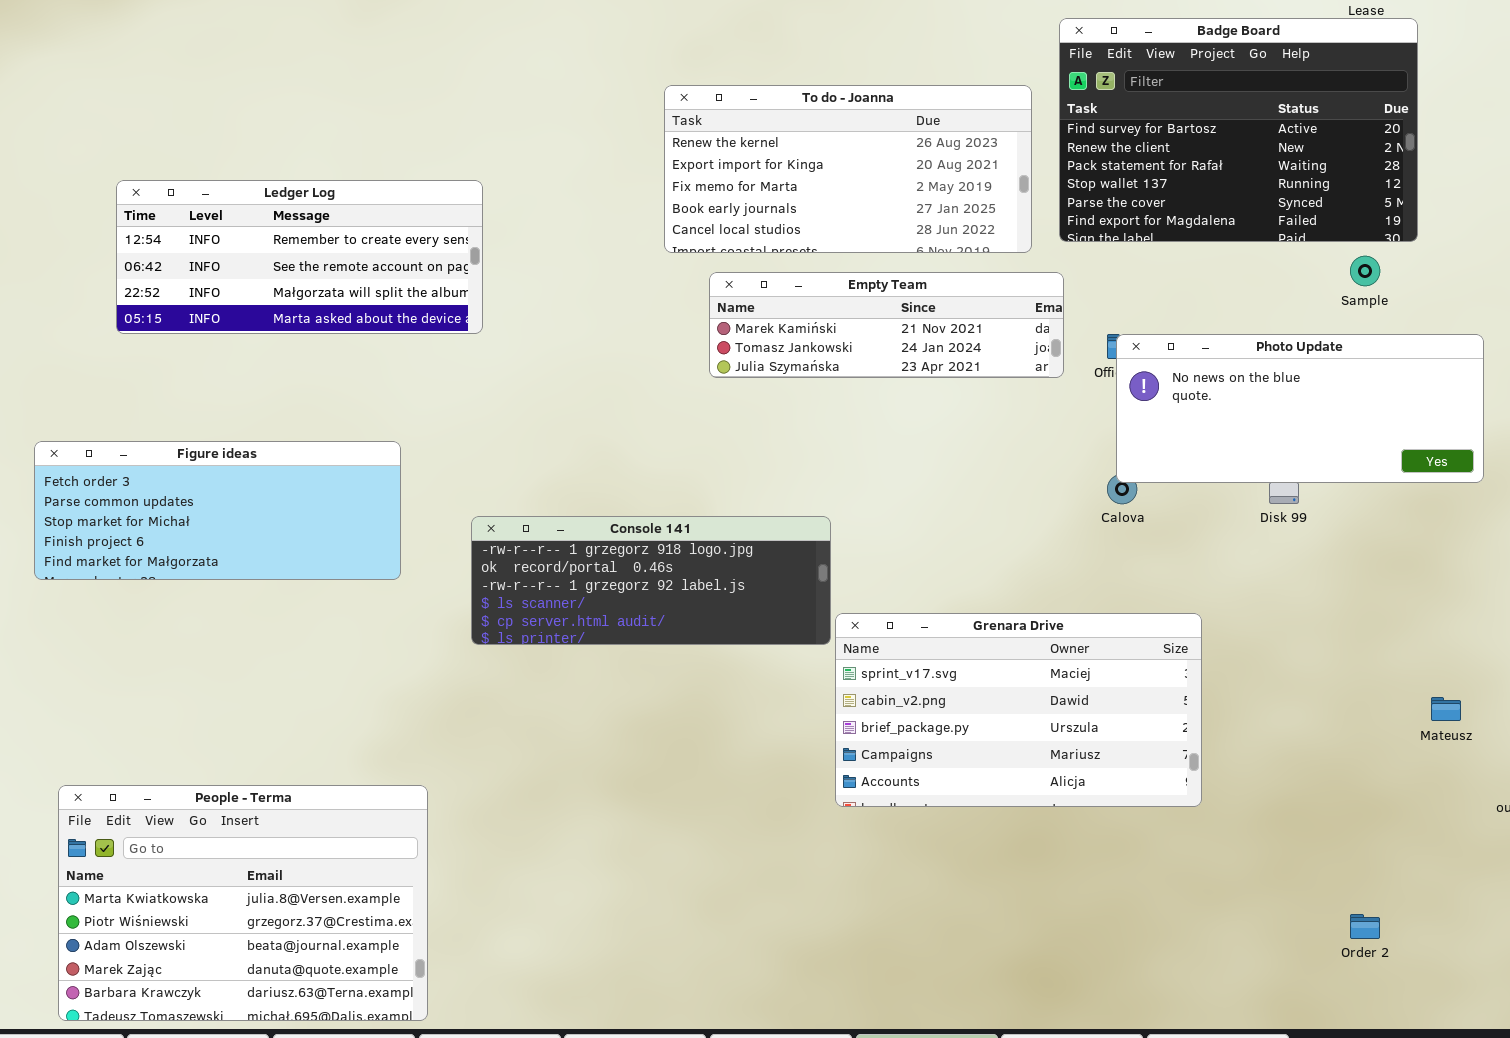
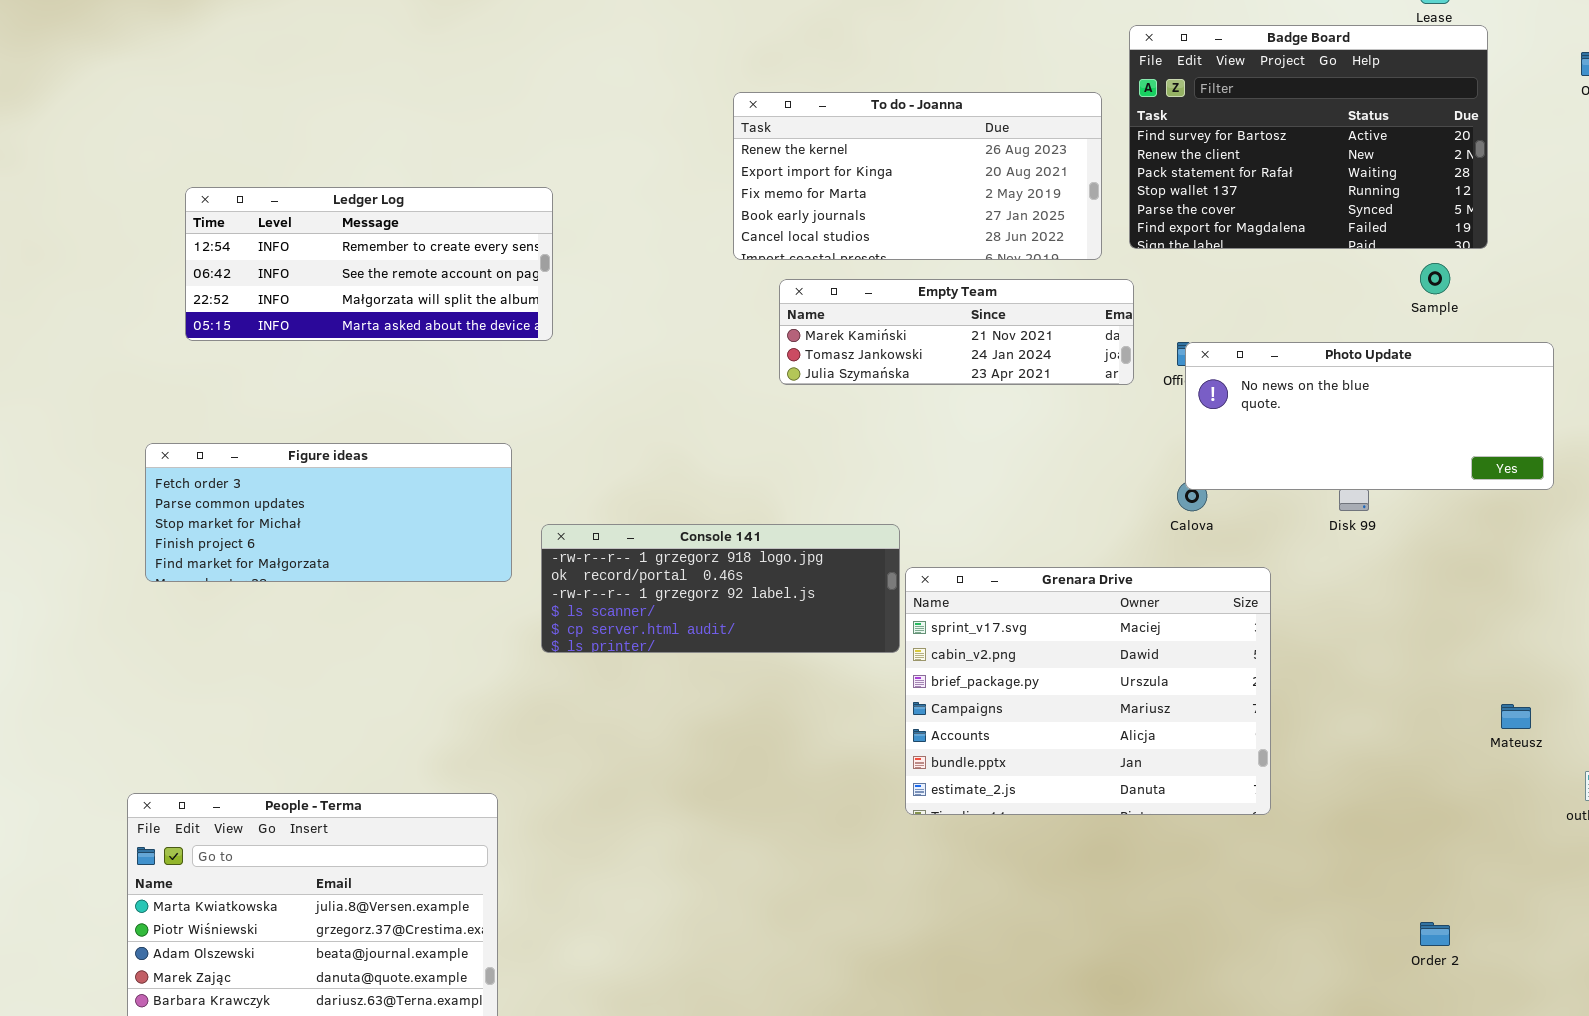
Figure ideas: [34,441,401,580] -> [145,443,512,582], moved
Grenara Drive: [835,613,1202,807] -> [905,567,1271,815], resized

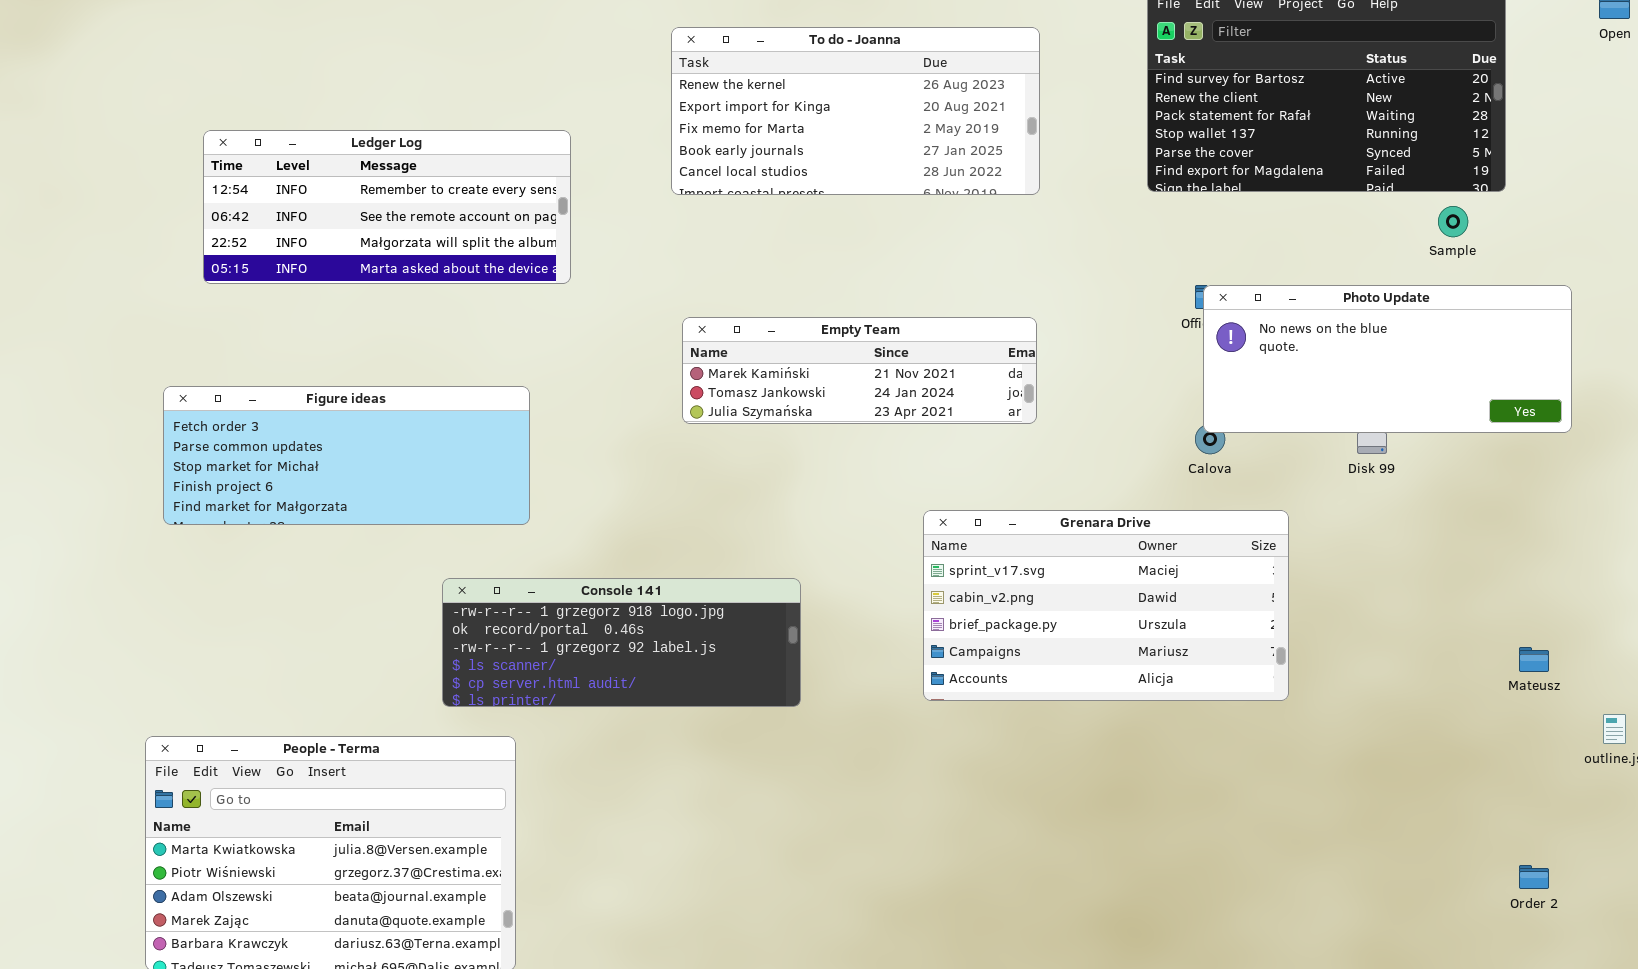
To do - Joanna: [733,92,1102,260] -> [671,27,1040,195], moved
Empty Team: [779,279,1134,385] -> [682,317,1037,424], moved
Console 141: [541,524,900,653] -> [442,578,801,707], moved
Grenara Drive: [905,567,1271,815] -> [923,510,1289,701], resized
Order 2: [1420,922,1450,946] -> [1519,865,1549,889], moved

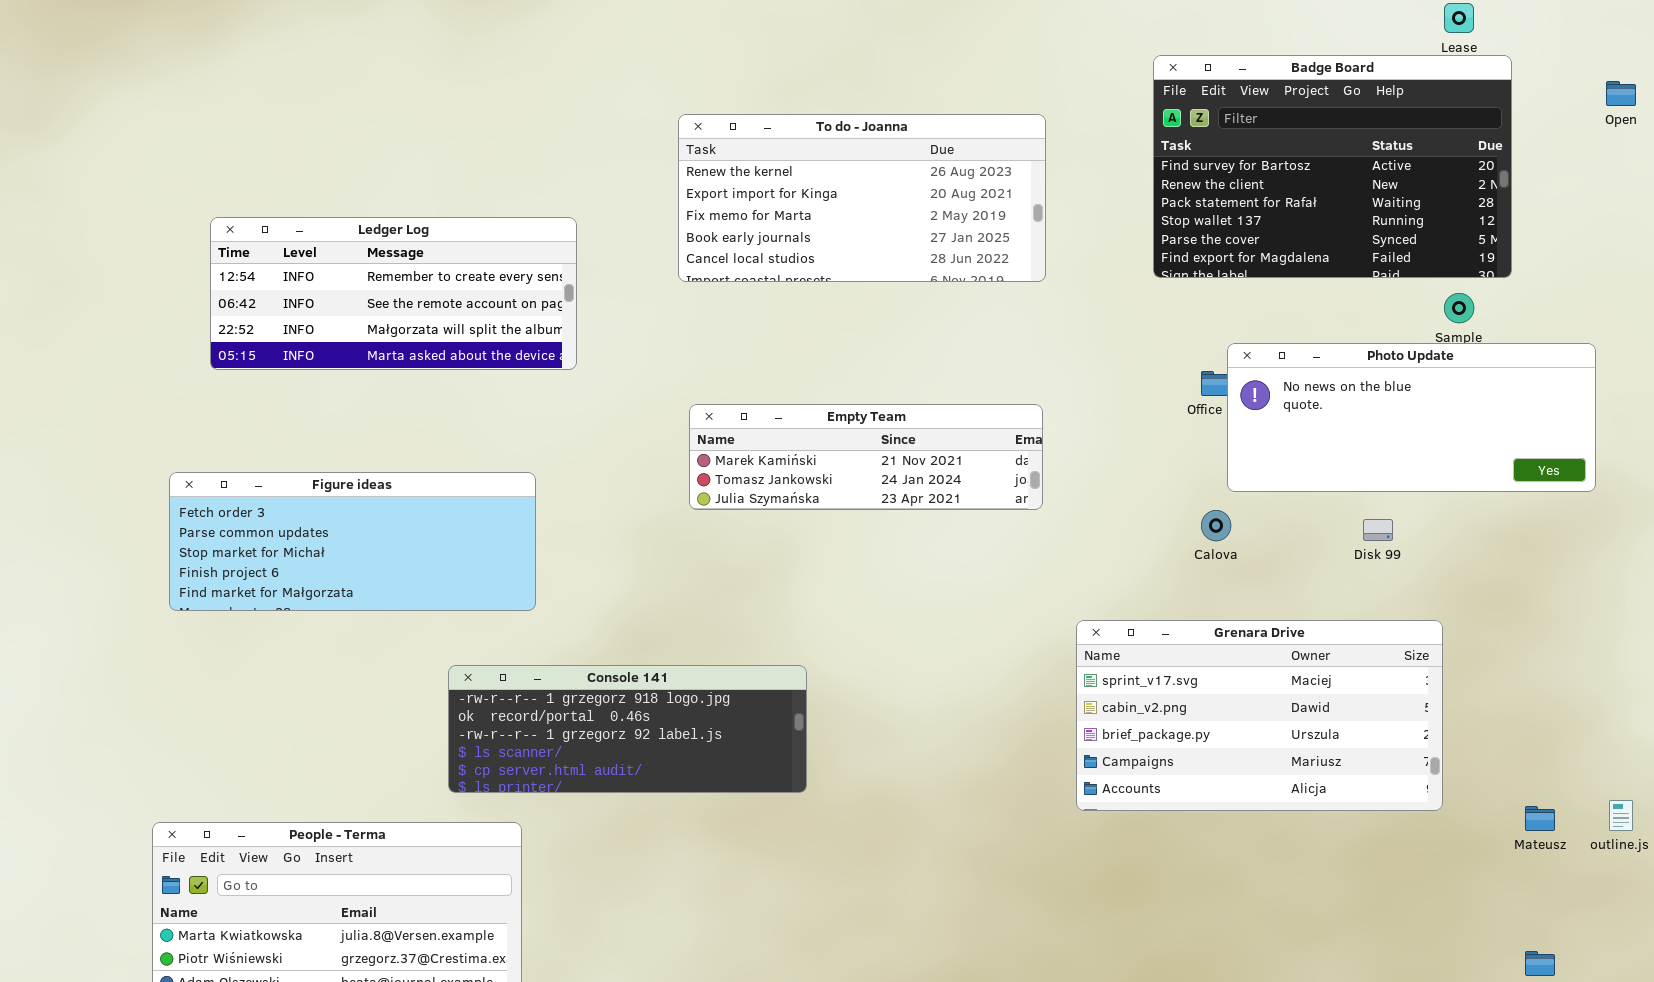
Photo Update: [1203,285,1572,433] -> [1227,343,1596,492], moved
Grenara Drive: [923,510,1289,701] -> [1076,620,1443,811], moved
Mateusz: [1519,647,1549,672] -> [1525,806,1555,831], moved

